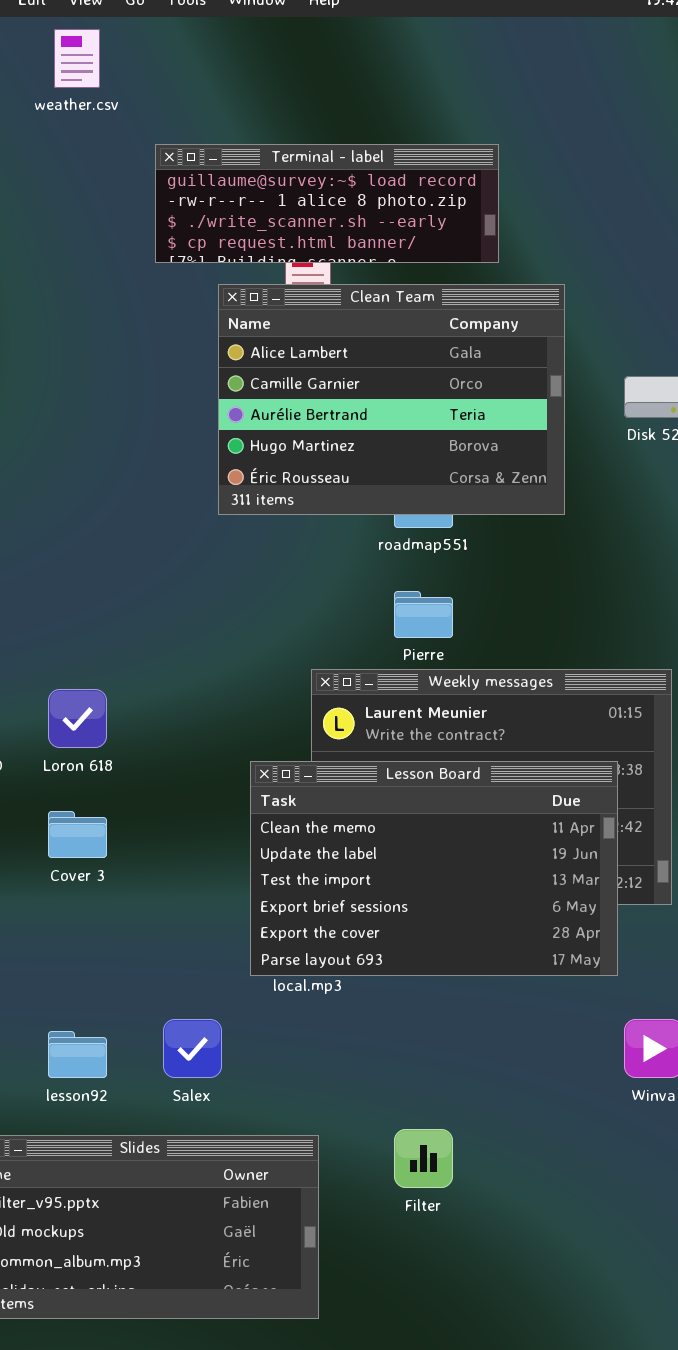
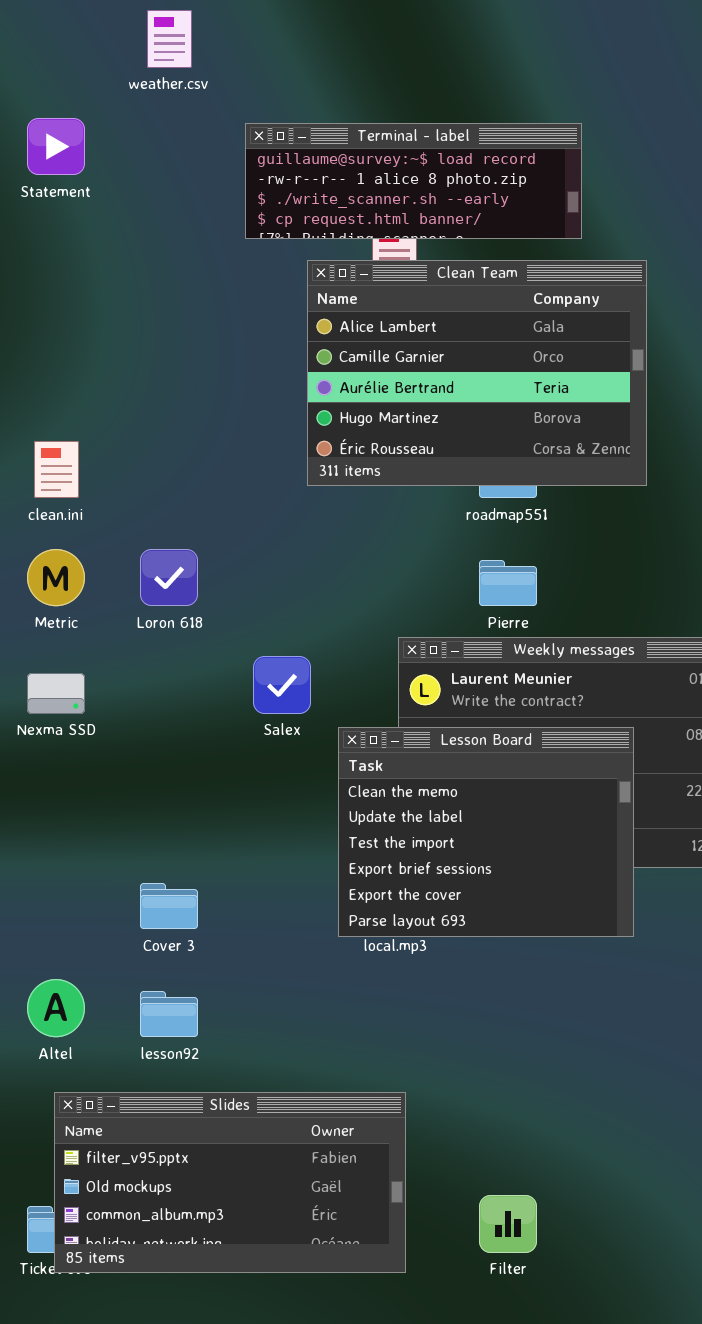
Loron 618: [48,689,107,748] -> [140,549,198,606], moved
Lesson Board: [250,761,618,976] -> [338,727,634,937], resized
Cover 3: [48,811,107,858] -> [140,883,198,929], moved
Salex: [163,1019,222,1078] -> [253,656,311,714], moved
Filter: [394,1129,453,1188] -> [479,1195,537,1253], moved

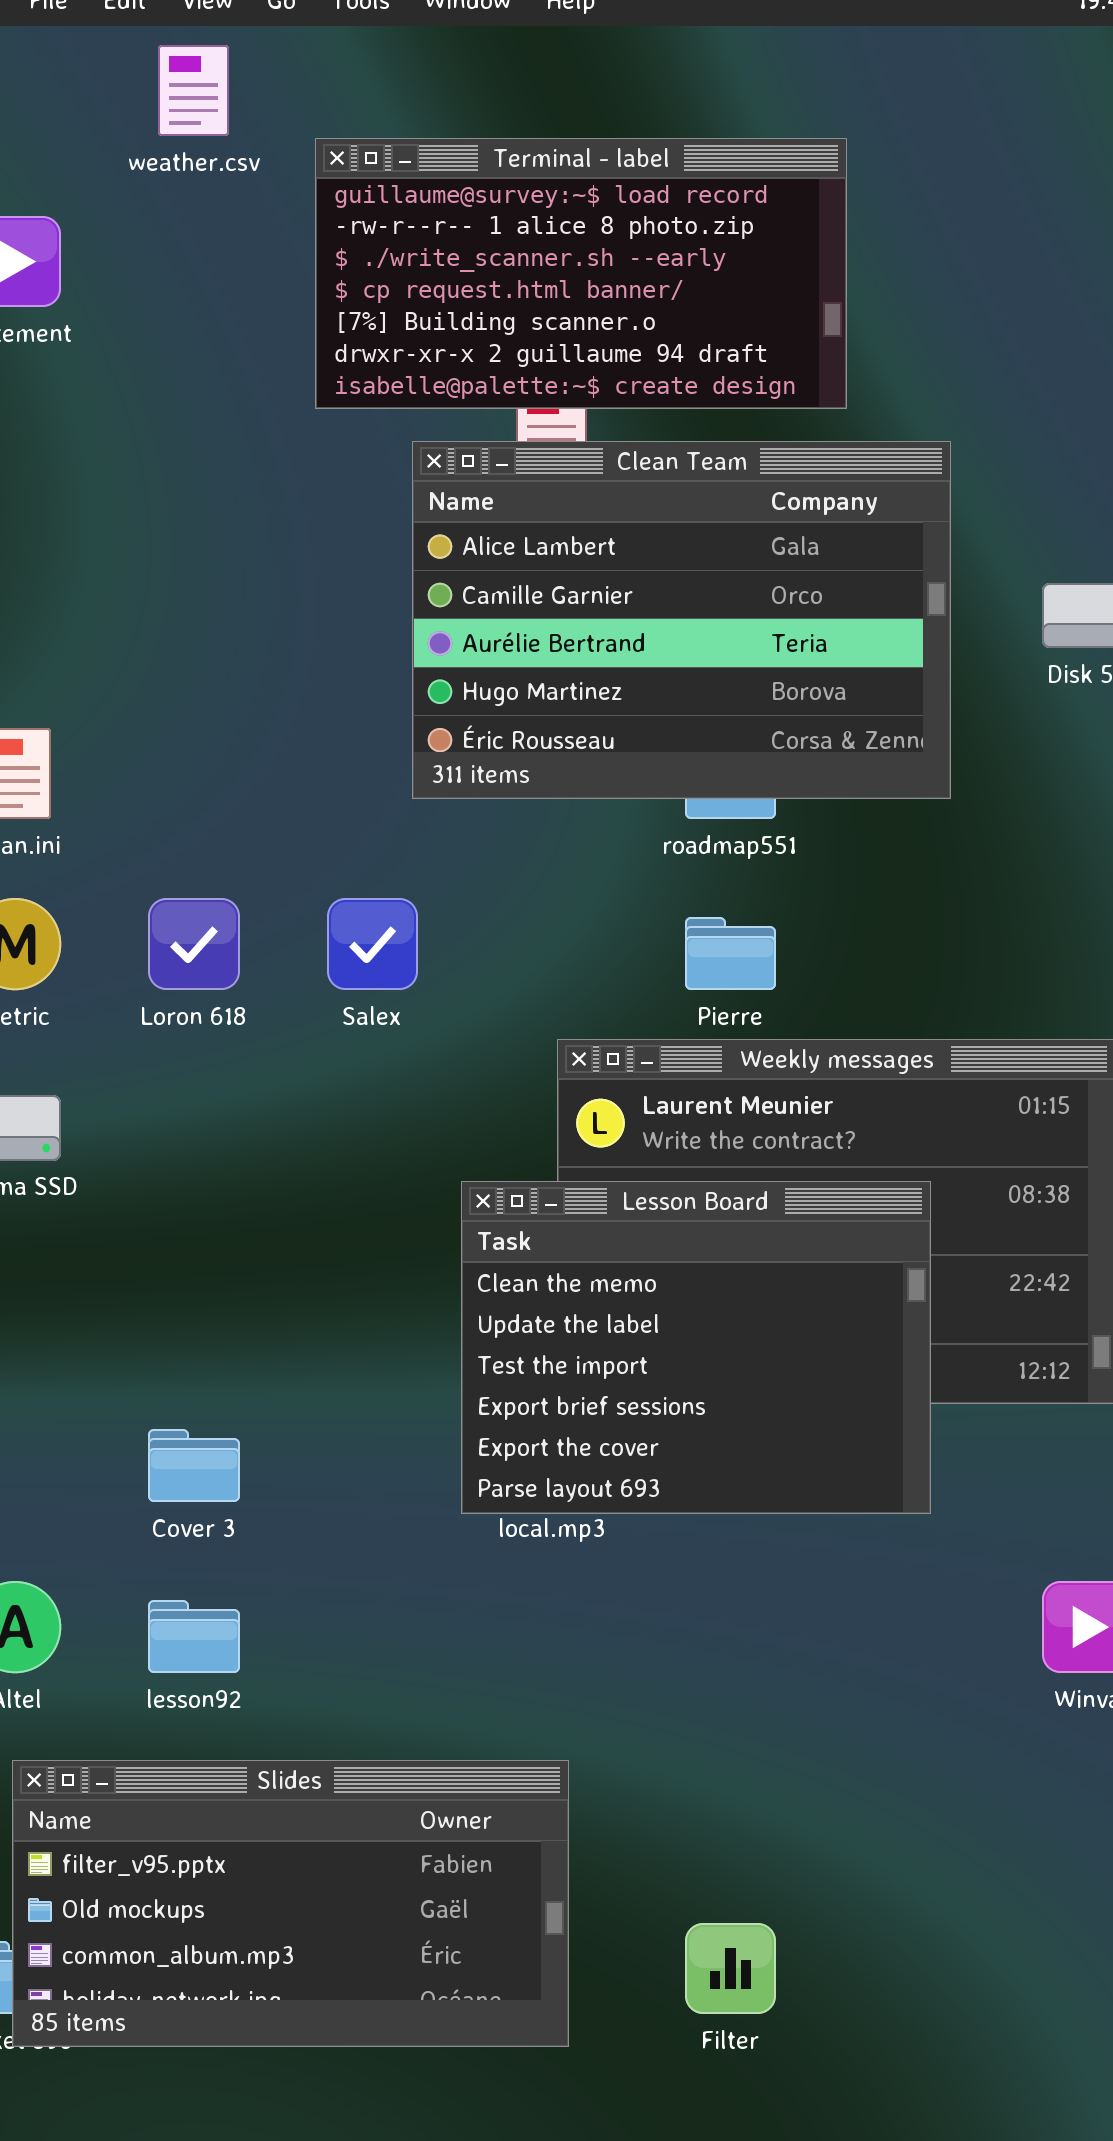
Terminal - label: [245,123,582,239] -> [315,138,847,409], resized
Salex: [253,656,311,714] -> [327,898,418,990], moved

